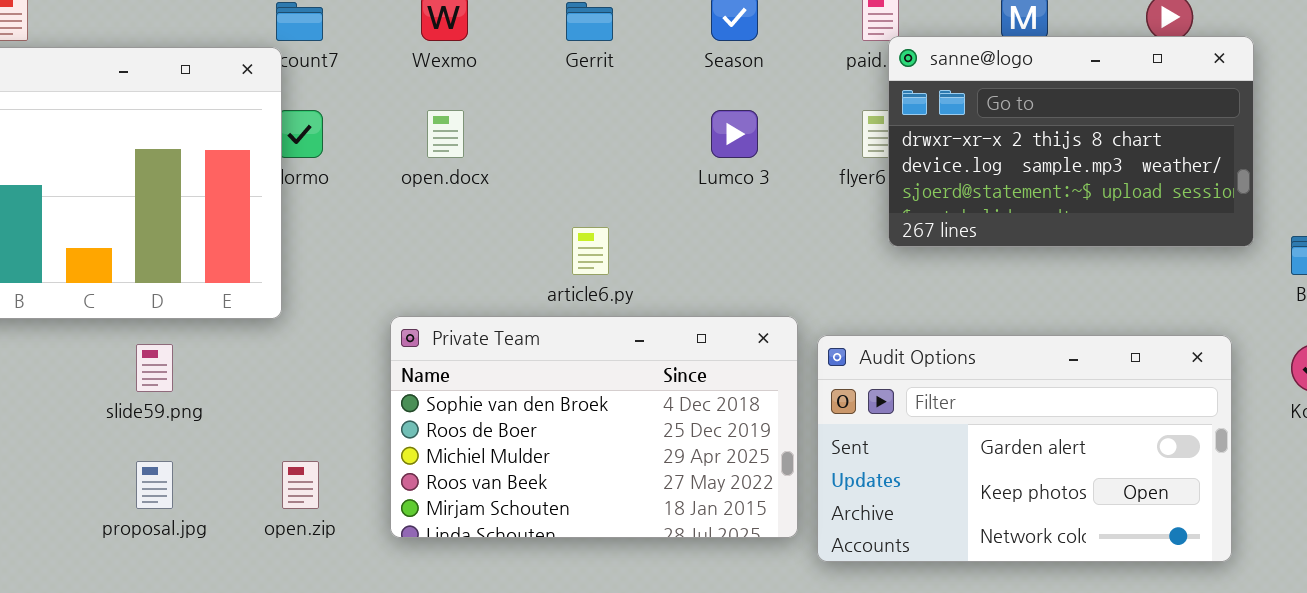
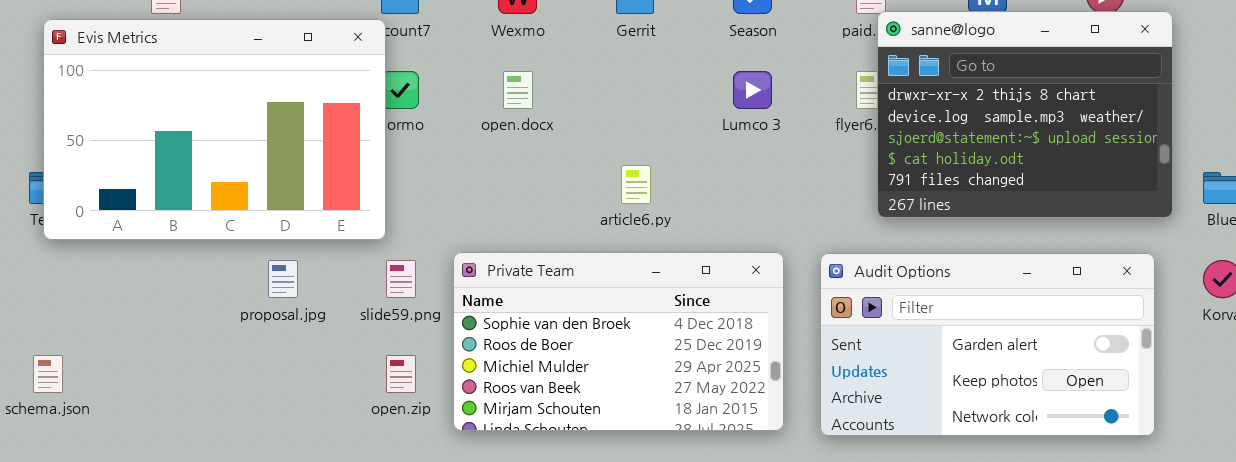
sanne@logo: [888,36,1254,247] -> [877,11,1173,218], resized
Private Team: [390,316,798,538] -> [453,252,784,431], moved
slide59.png: [136,344,173,392] -> [386,260,416,298], moved
proposal.jpg: [136,461,173,509] -> [268,260,298,298], moved

